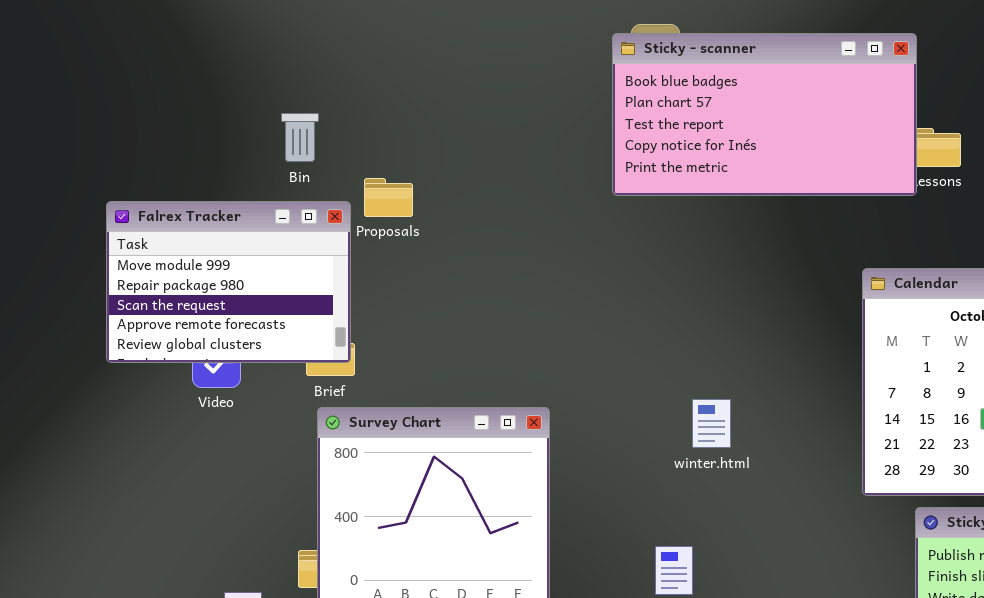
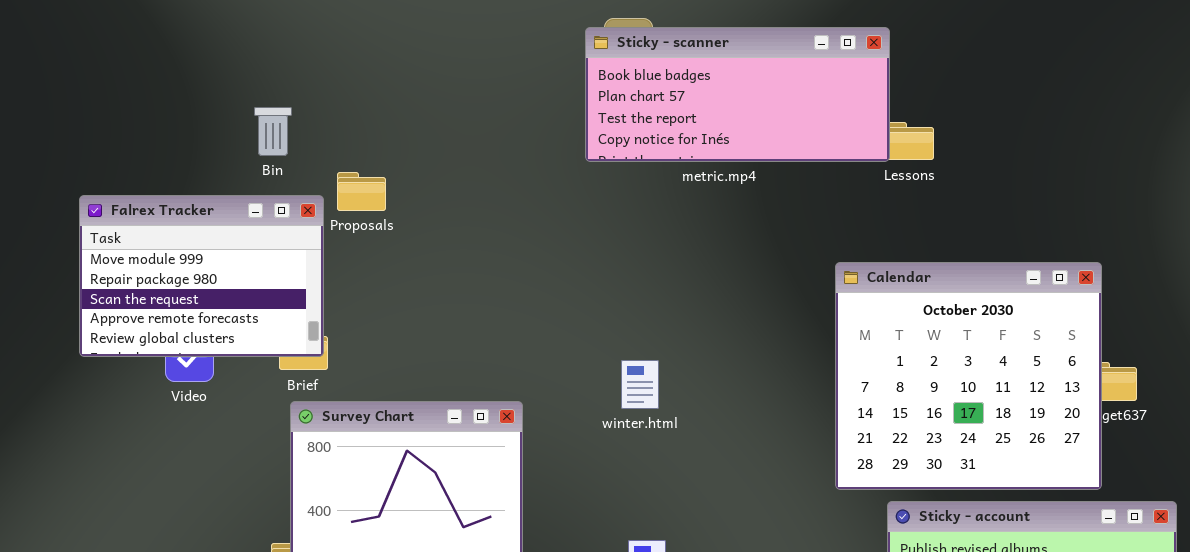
Sticky - scanner: [612,33,917,196] -> [585,27,890,162], resized
winter.html: [692,399,731,448] -> [621,360,659,409], moved

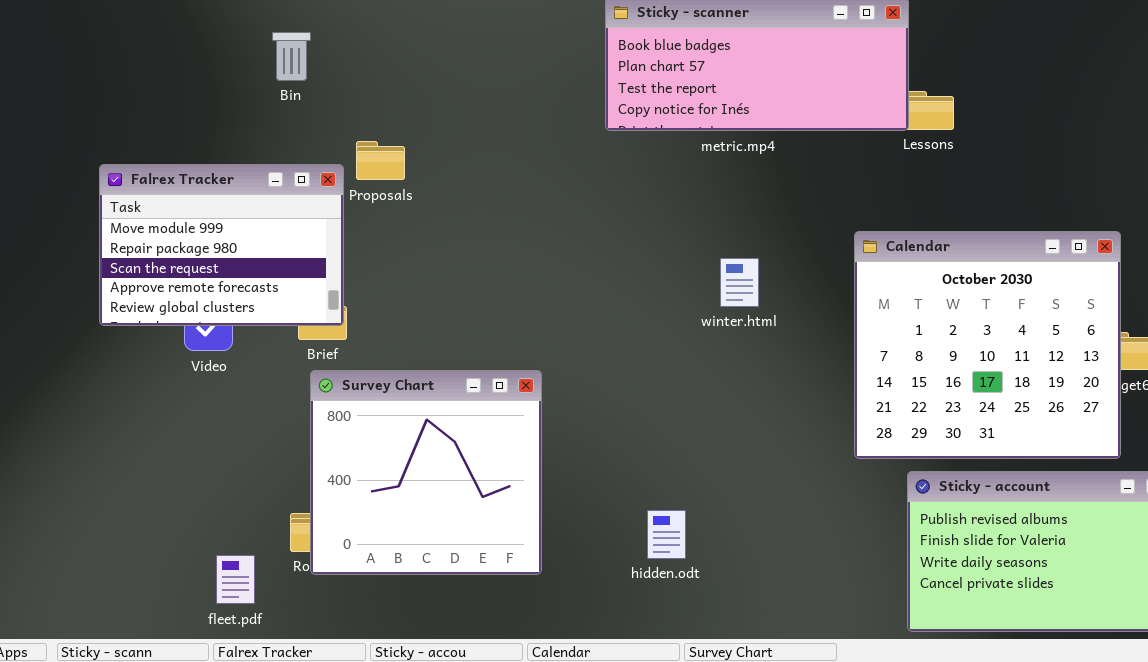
Bin: [254,107,292,156] -> [272,32,311,81], moved
winter.html: [621,360,659,409] -> [720,258,759,307], moved

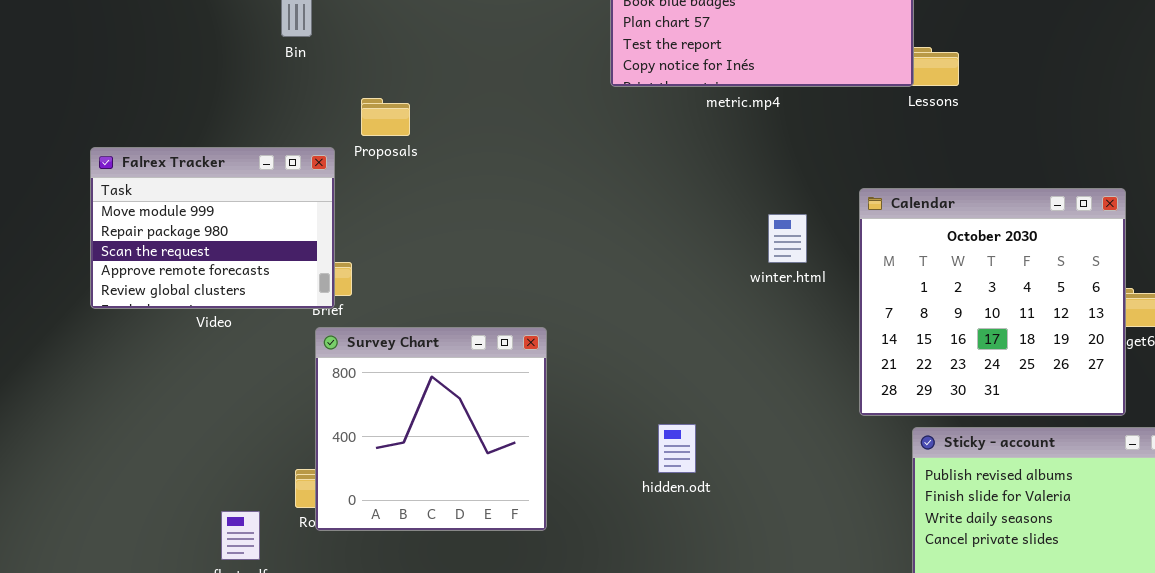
Falrex Tracker: [99,164,344,326] -> [90,147,335,309], moved
winter.html: [720,258,759,307] -> [768,214,807,263], moved
hidden.odt: [647,510,686,559] -> [658,424,696,473], moved

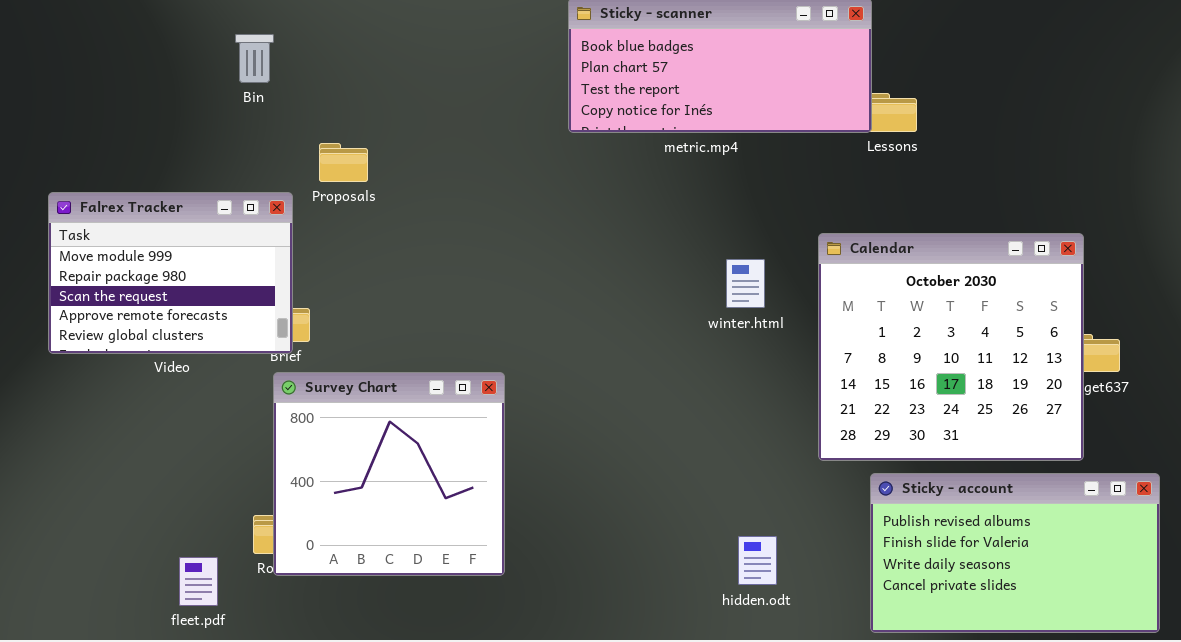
hidden.odt: [658,424,696,473] -> [738,536,777,585], moved

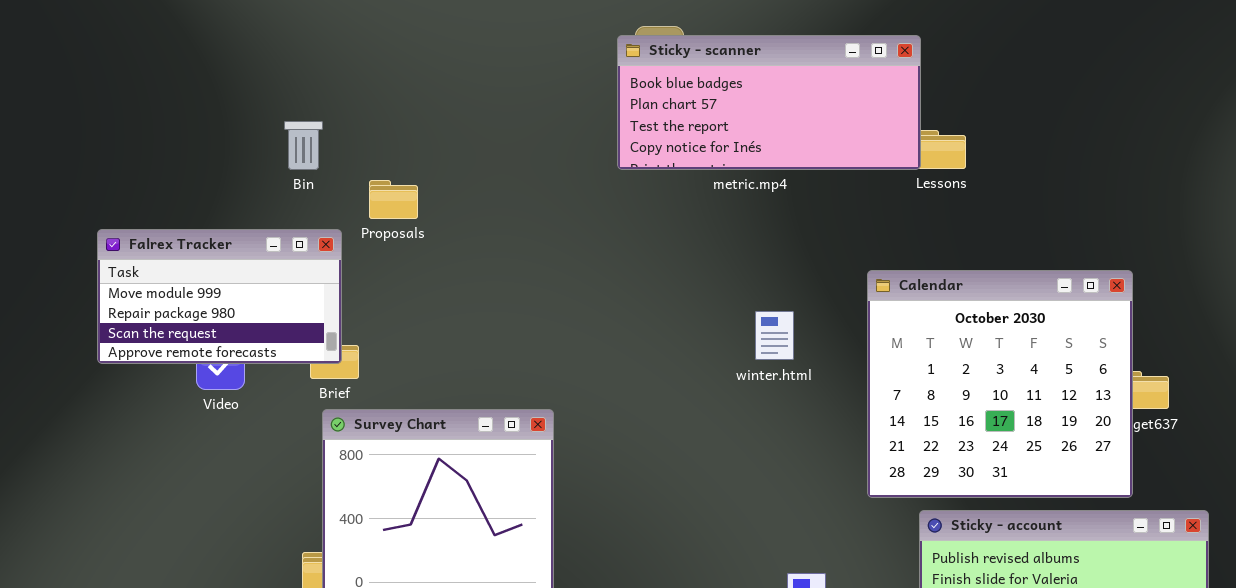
Bin: [235,34,274,83] -> [284,121,323,170], moved
Falrex Tracker: [48,192,293,354] -> [97,229,342,364], resized
winter.html: [726,259,765,308] -> [755,311,794,360], moved

